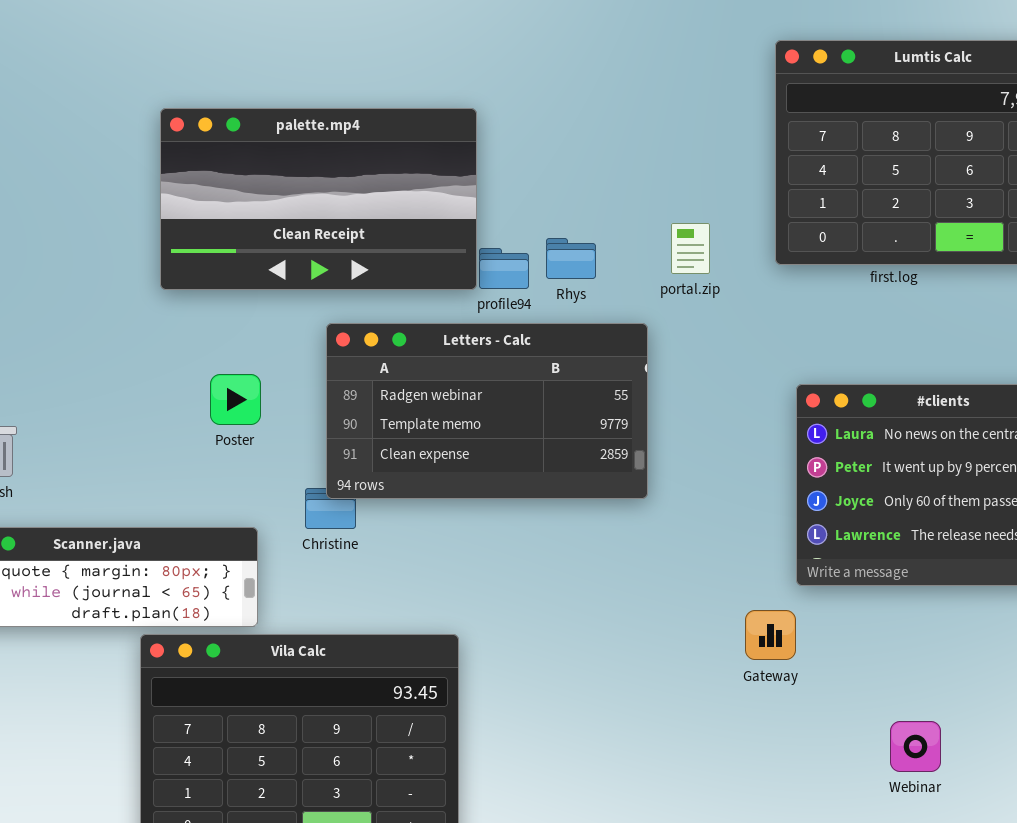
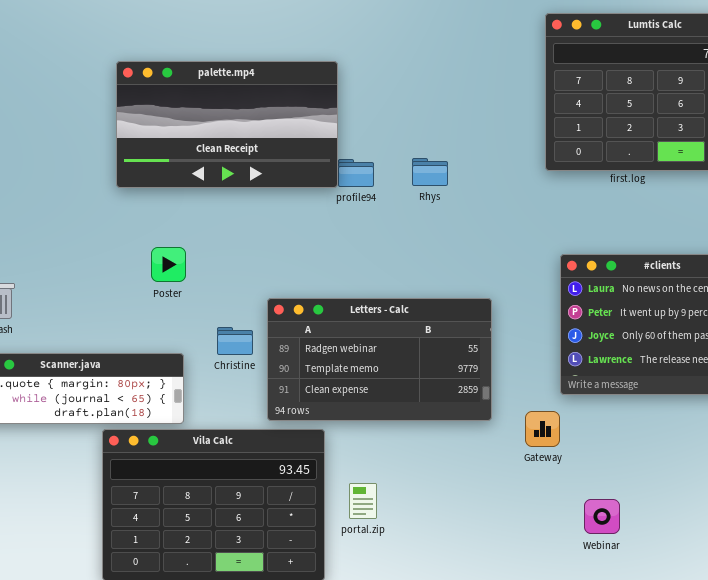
portal.zip: [671,223,710,274] -> [349,483,377,519], moved
Rhys: [546,238,596,279] -> [412,158,448,186], moved
Letters - Calc: [326,323,648,499] -> [267,298,492,421], moved
Webinar: [890,721,941,772] -> [584,499,620,534], moved

